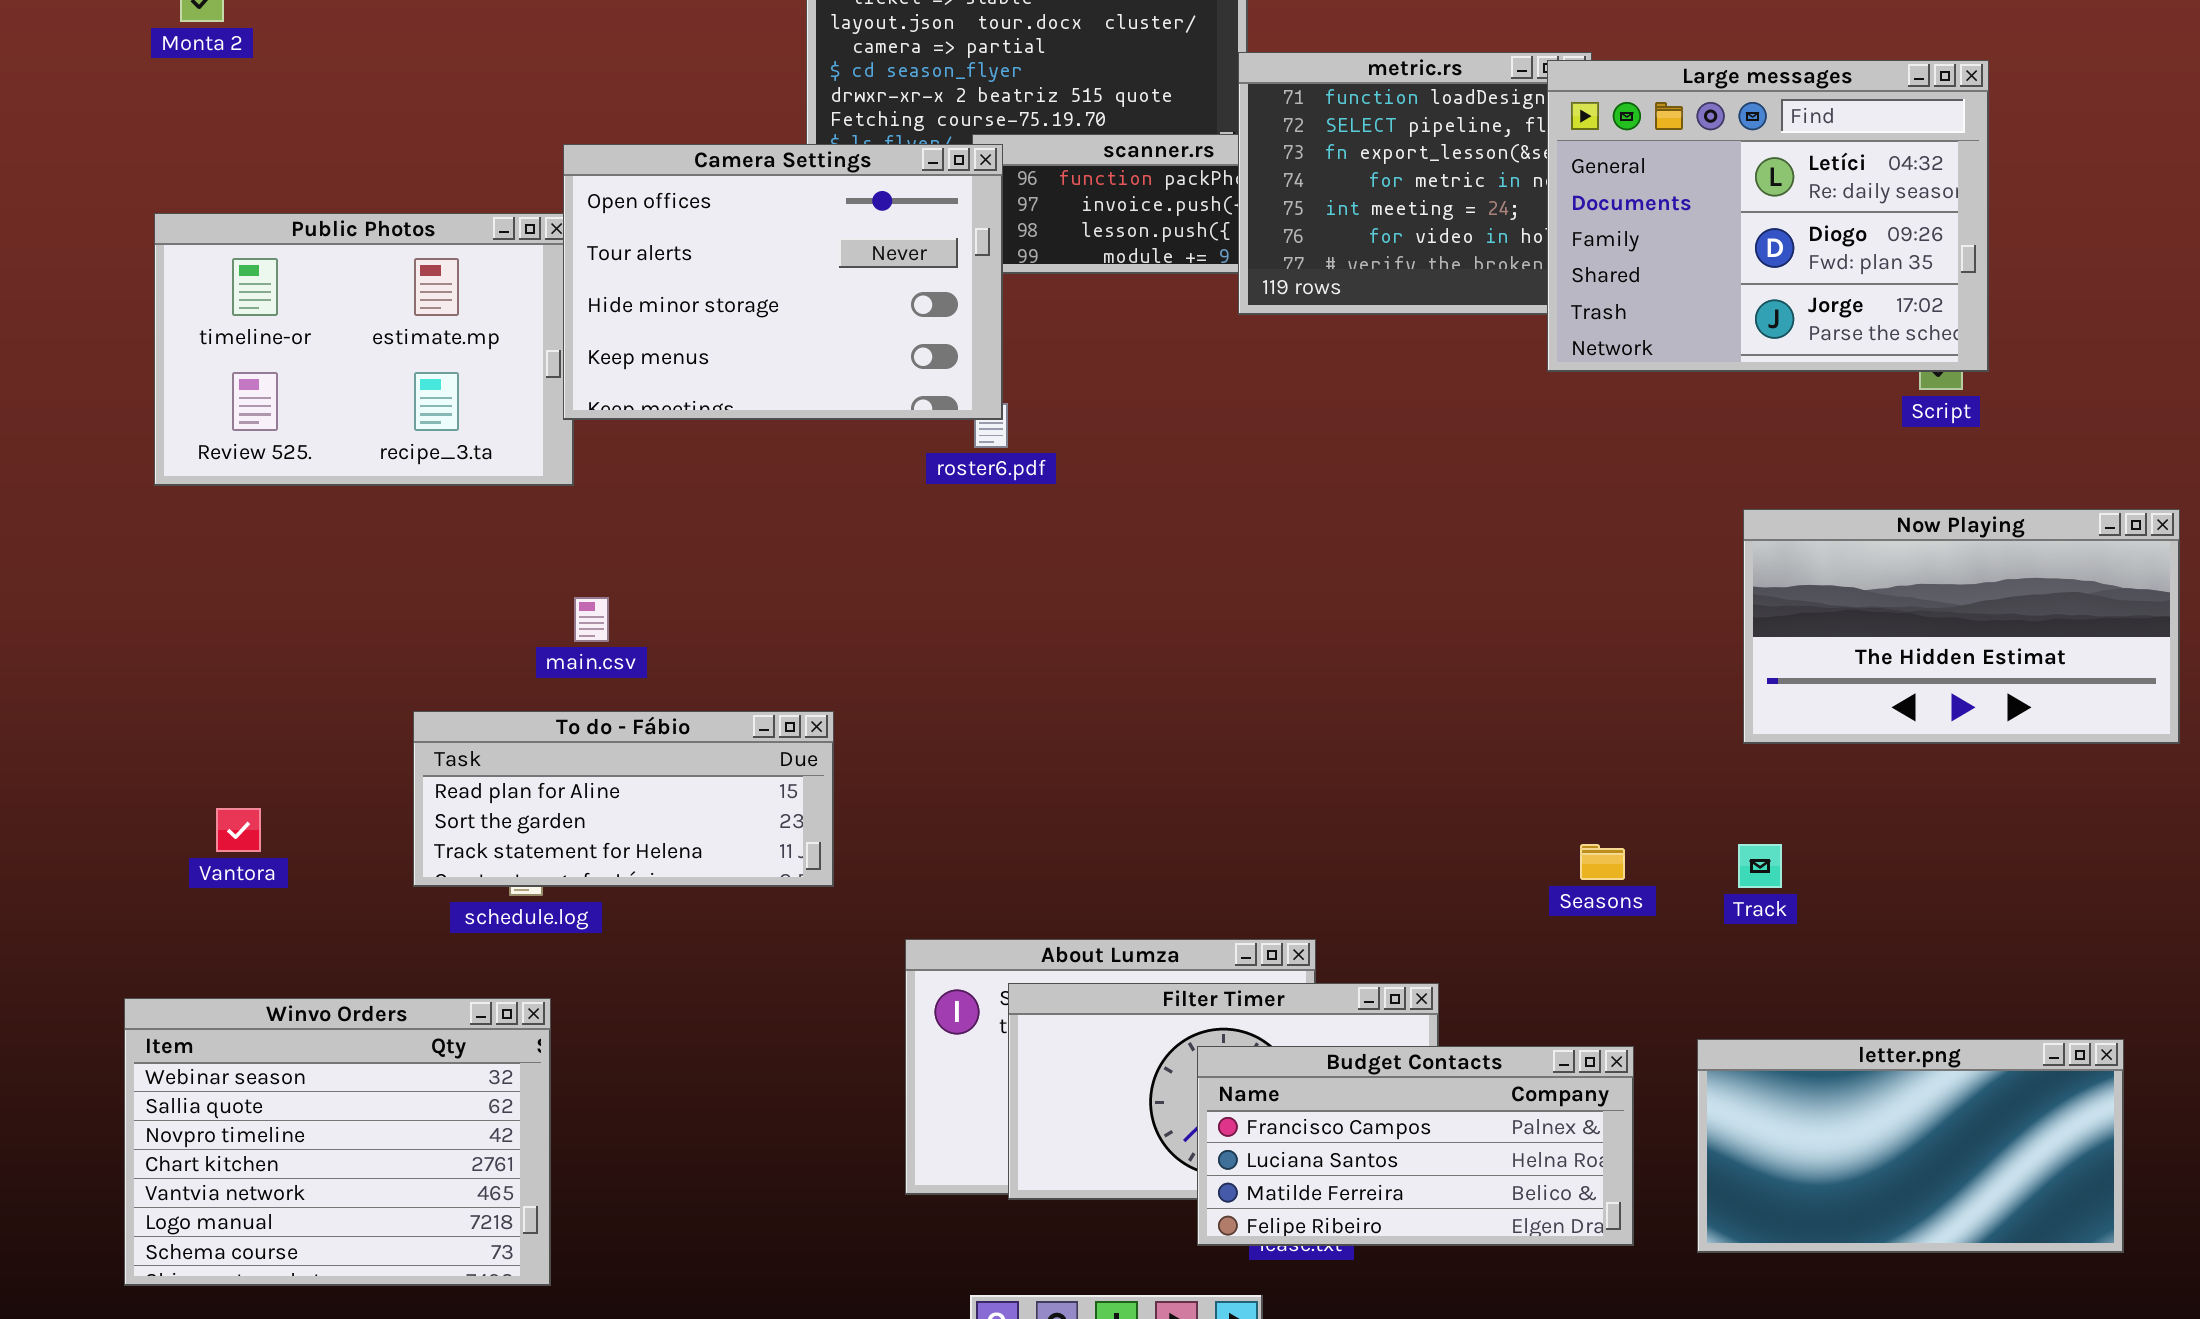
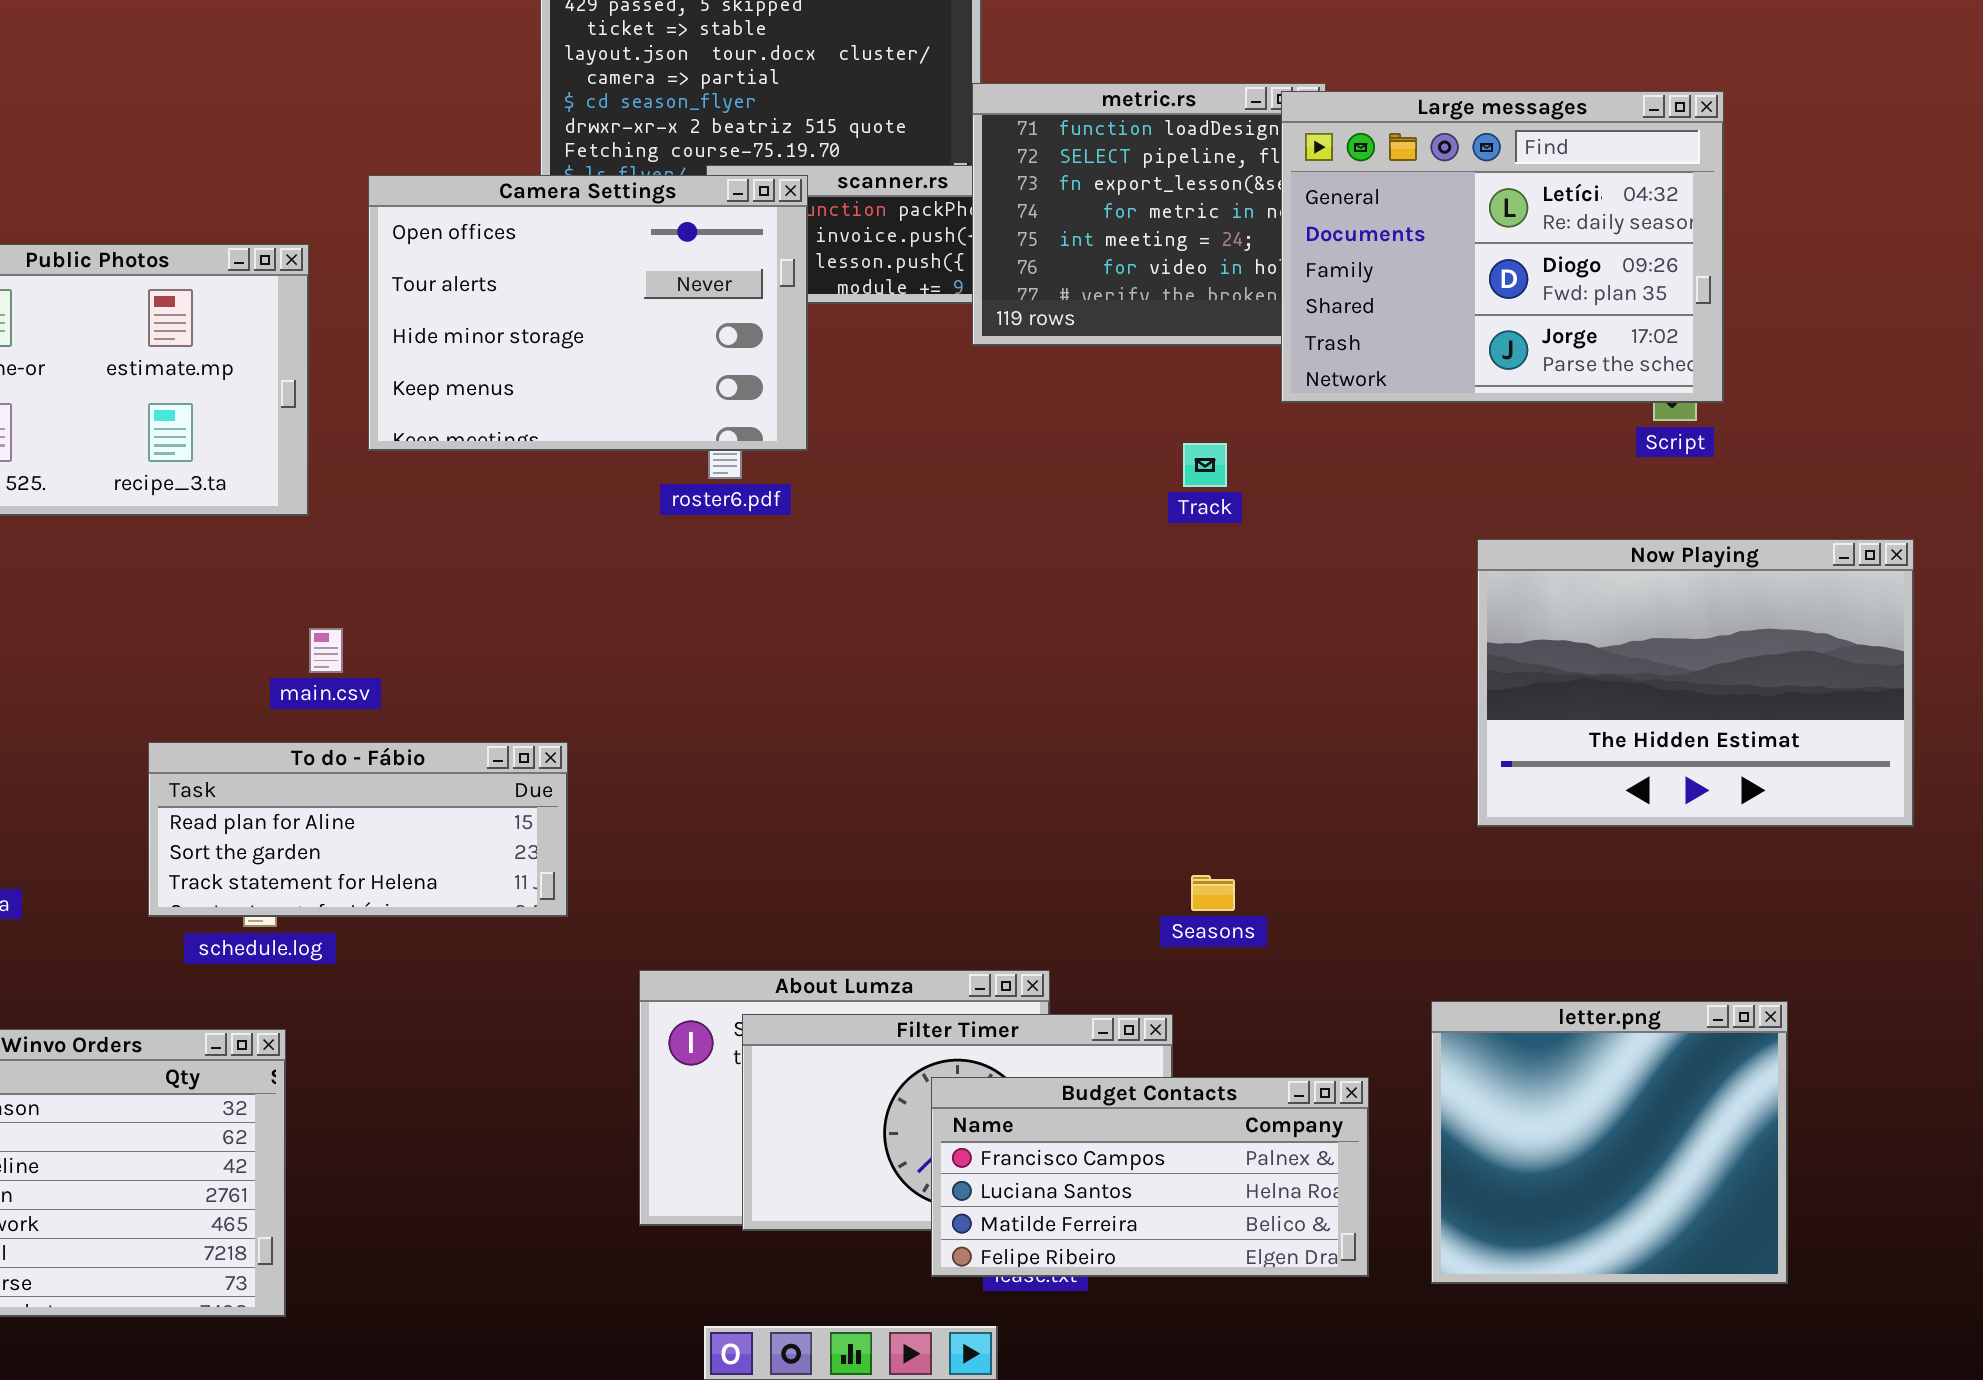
Camera Settings: [563,144,1003,420] -> [368,175,808,451], moved
Now Playing: [1743,509,2180,744] -> [1477,539,1914,827], resized
Seasons: [1580,844,1625,880] -> [1191,875,1235,911], moved
Track: [1738,844,1782,888] -> [1183,443,1227,487], moved
letter.png: [1697,1039,2124,1253] -> [1431,1001,1788,1284], resized

